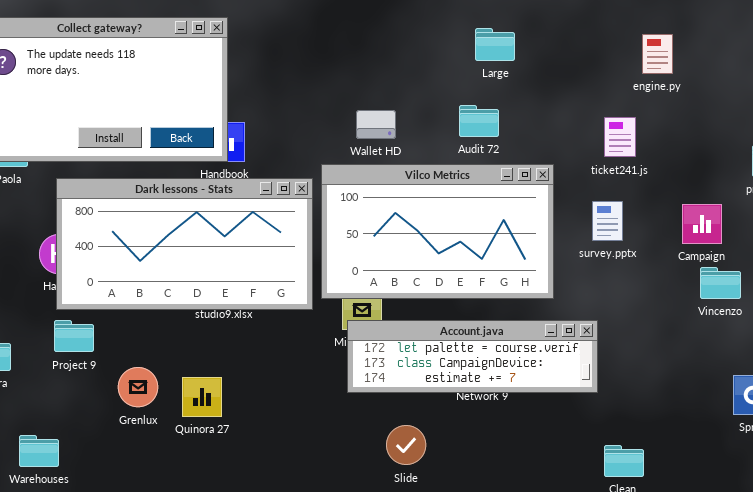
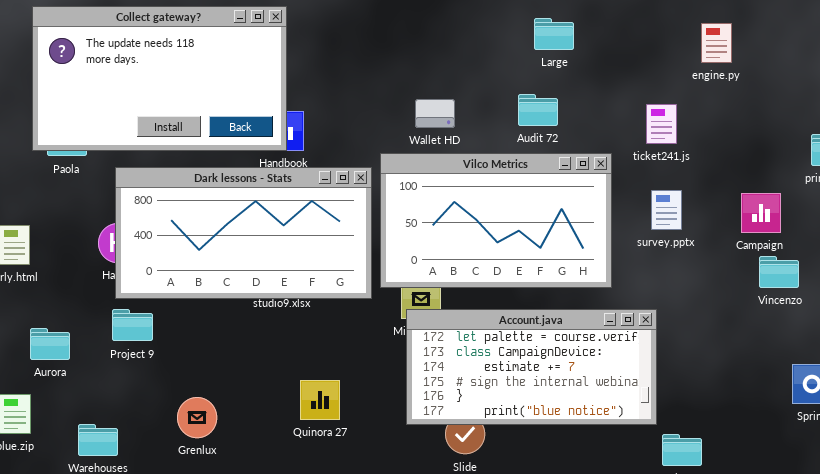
ticket241.js: [604,117,636,157] -> [646,104,677,144], moved
Account.java: [347,320,598,393] -> [406,309,657,425], resized
Grenlux: [118,367,158,407] -> [177,397,217,438], moved
Quinora 27: [182,377,222,417] -> [300,380,340,420], moved

